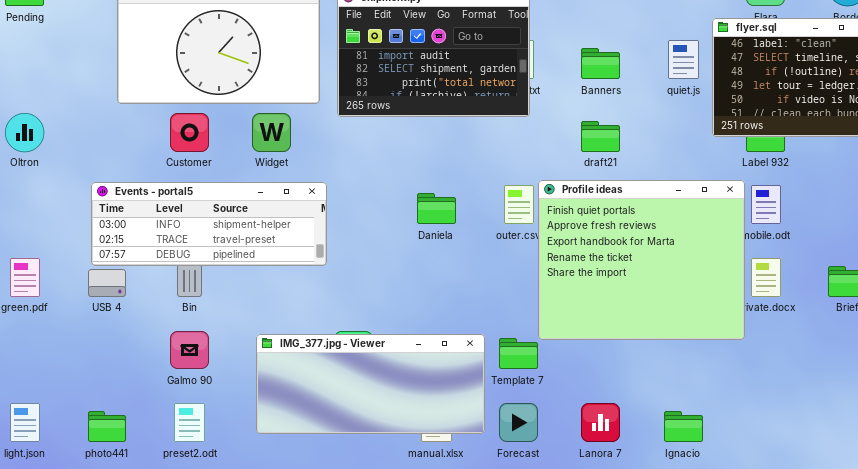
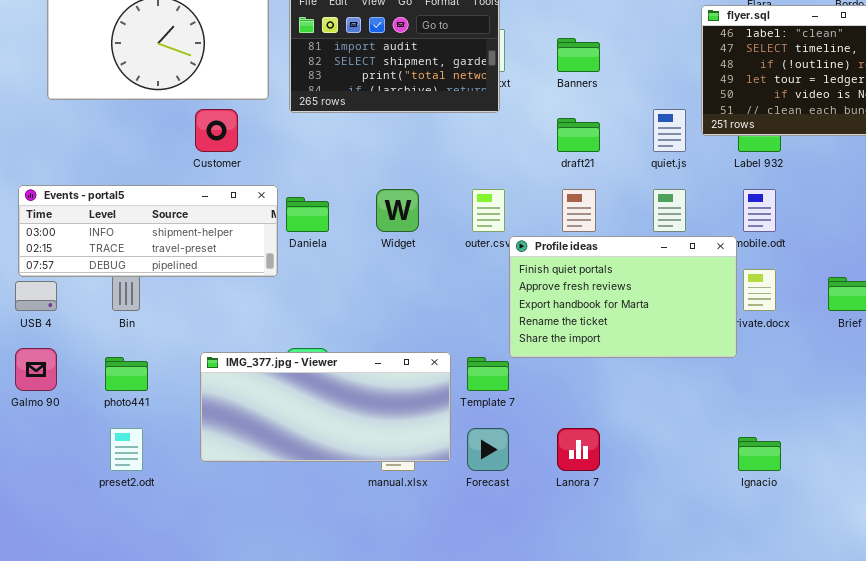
quiet.js: [668,40,699,79] -> [653,109,686,152], moved
Customer: [170,113,209,152] -> [195,109,238,152], moved
Widget: [252,113,291,152] -> [376,189,419,232], moved
Profile ideas: [538,180,745,340] -> [509,236,737,358], resized
Daniela: [417,193,456,224] -> [286,197,329,232], moved
Galmo 90: [170,331,209,369] -> [15,348,57,391], moved
photo441: [88,411,126,442] -> [105,357,148,391], moved
Ignacio: [664,411,703,442] -> [738,437,781,471], moved

